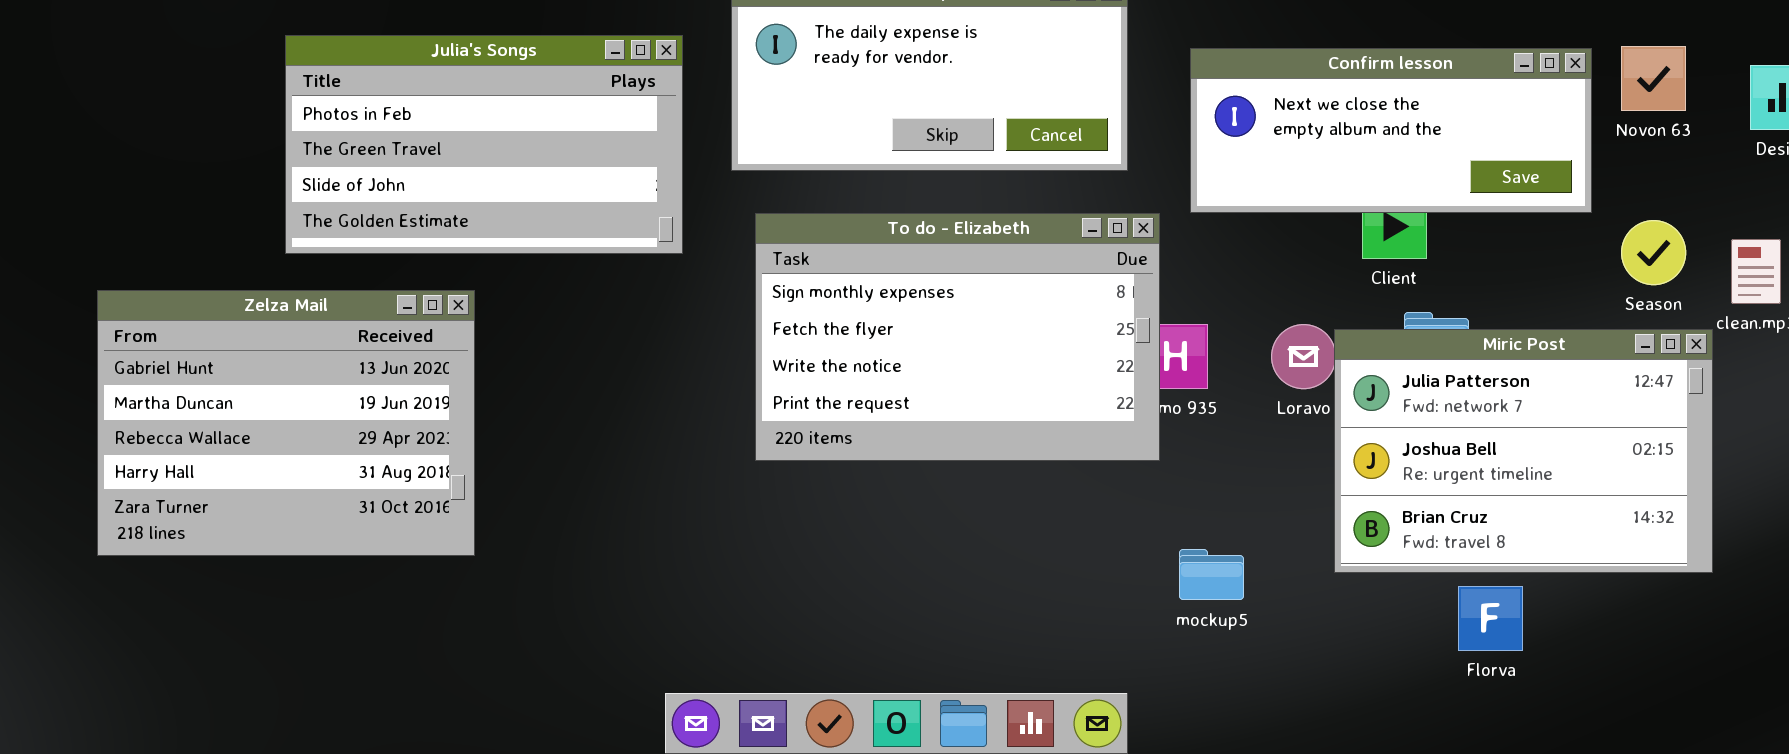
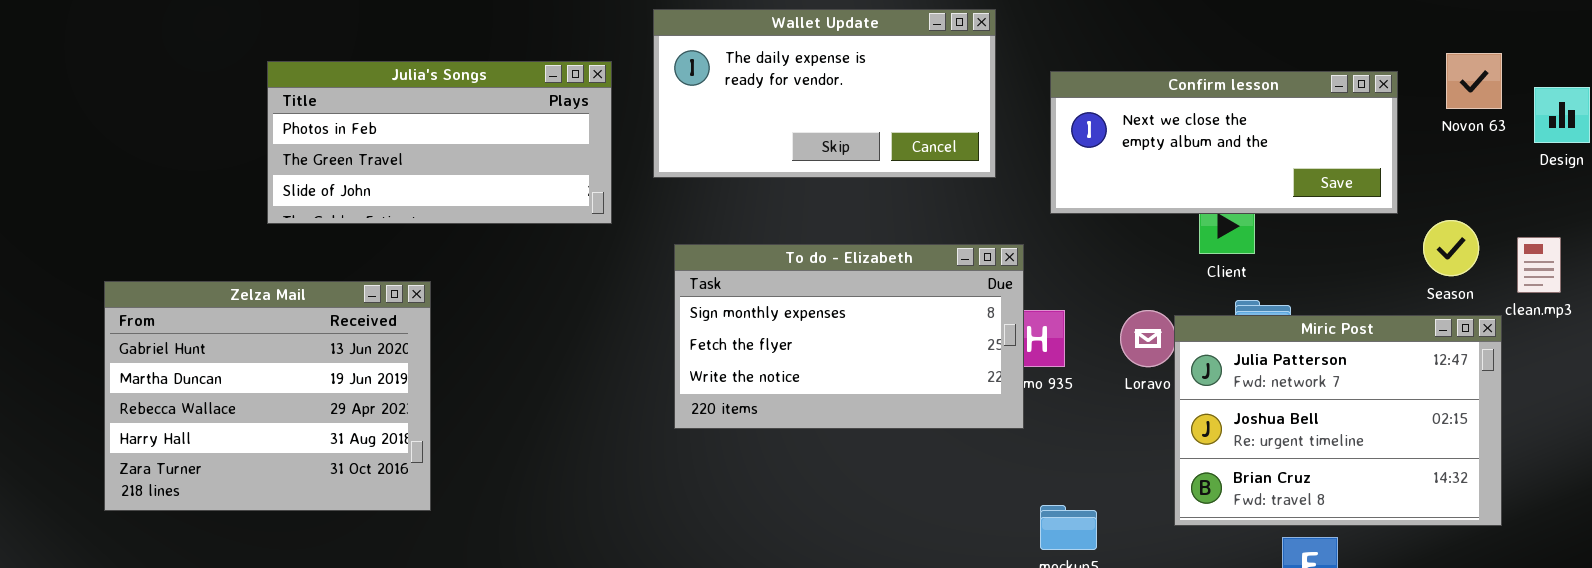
Julia's Songs: [285,35,683,254] -> [267,61,612,224], resized
Novon 63: [1621,46,1686,111] -> [1446,53,1502,109], moved
To do - Elizabeth: [755,213,1160,461] -> [674,244,1024,429], resized

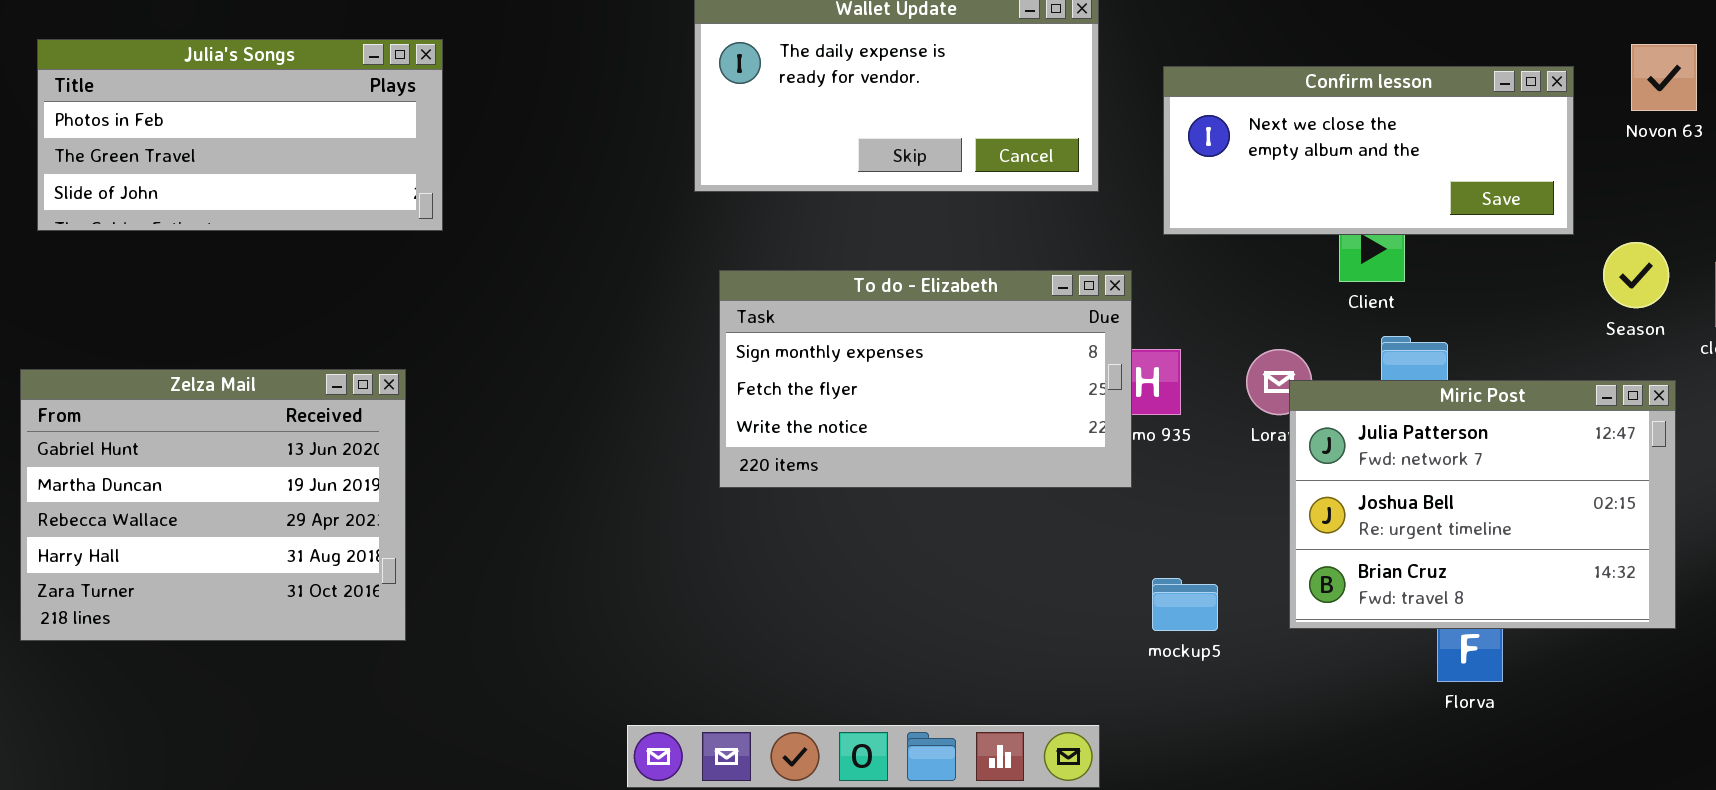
Julia's Songs: [267,61,612,224] -> [37,39,443,231], moved
Zelza Mail: [104,281,431,511] -> [20,369,406,641], moved
Miric Post: [1174,315,1502,526] -> [1289,380,1676,629], moved

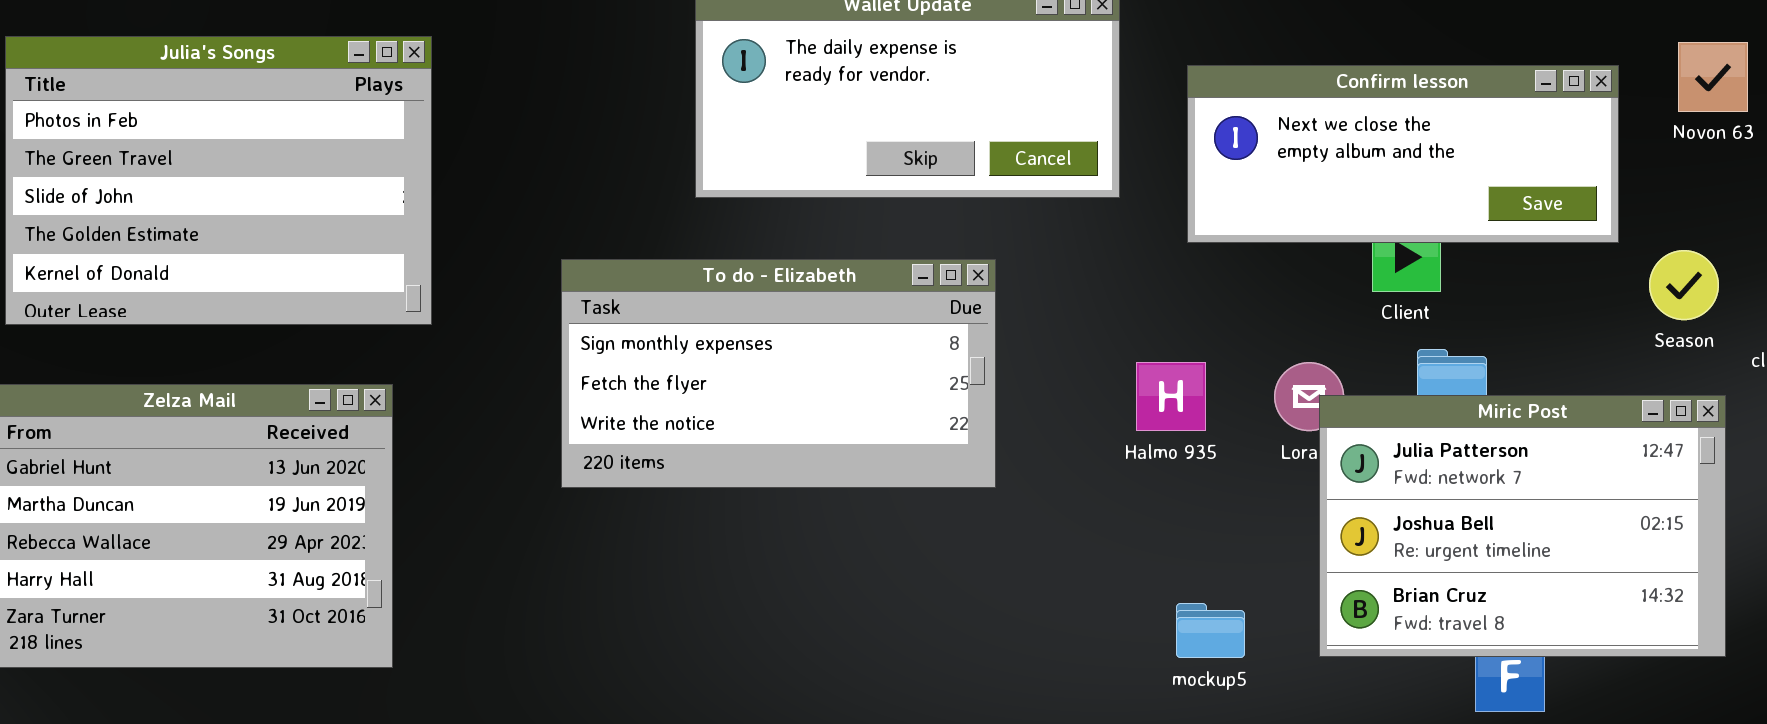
Julia's Songs: [37,39,443,231] -> [5,36,432,325], resized
To do - Elizabeth: [719,270,1132,488] -> [561,259,996,488], moved

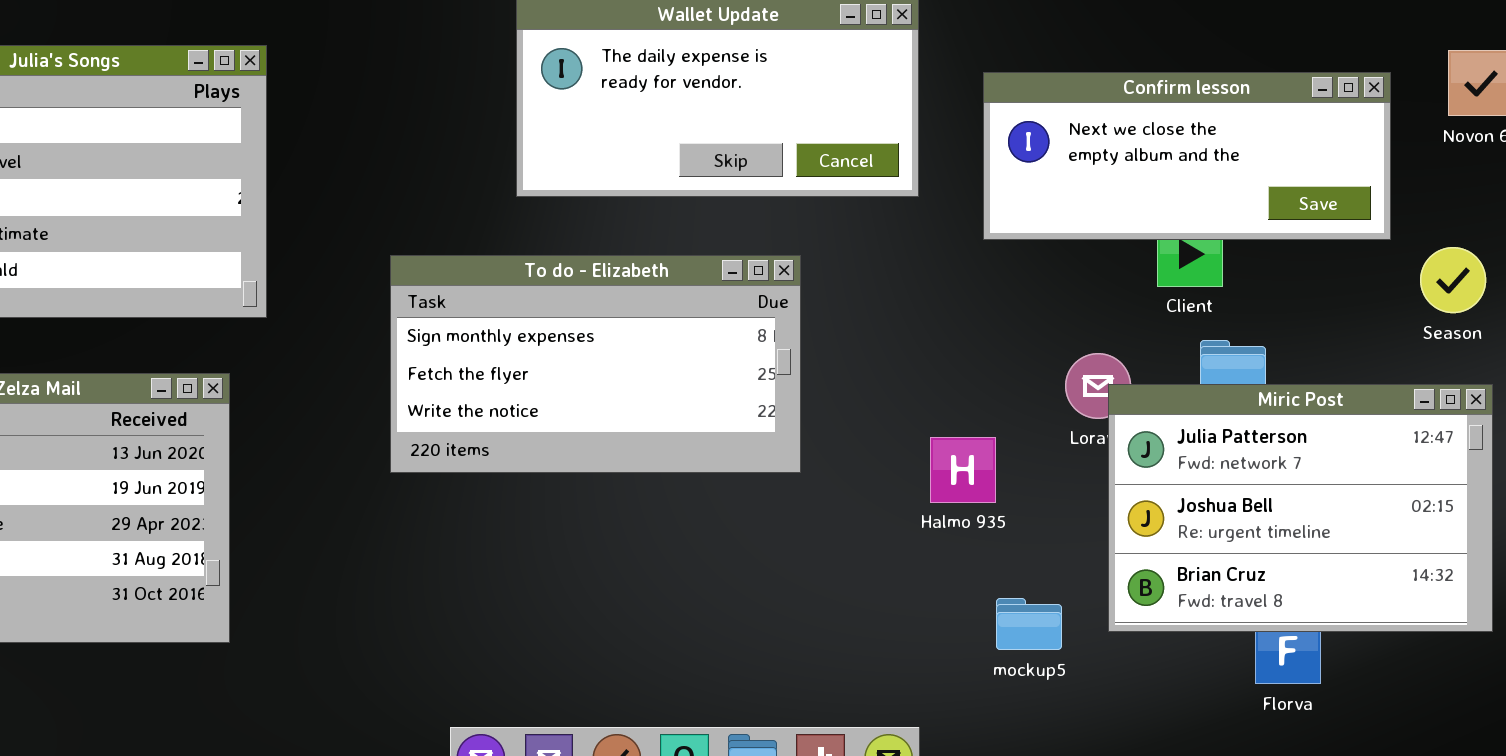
Halmo 935: [1136,362,1206,431] -> [930,437,996,503], moved
mockup5: [1176,603,1245,658] -> [996,598,1062,650], moved

